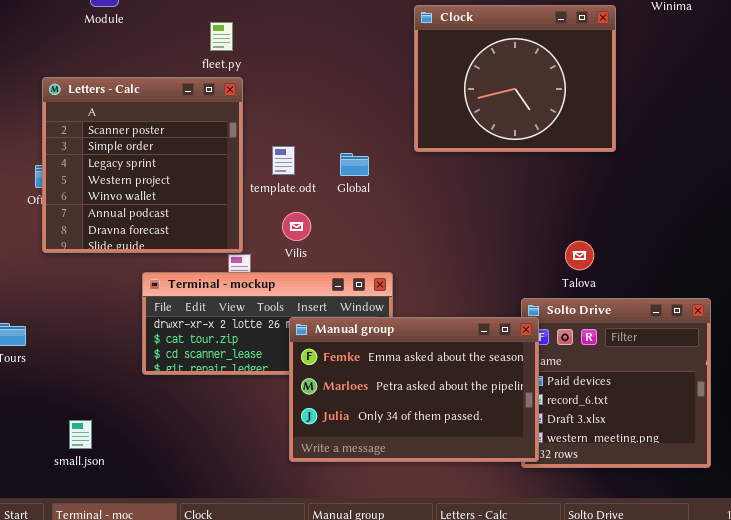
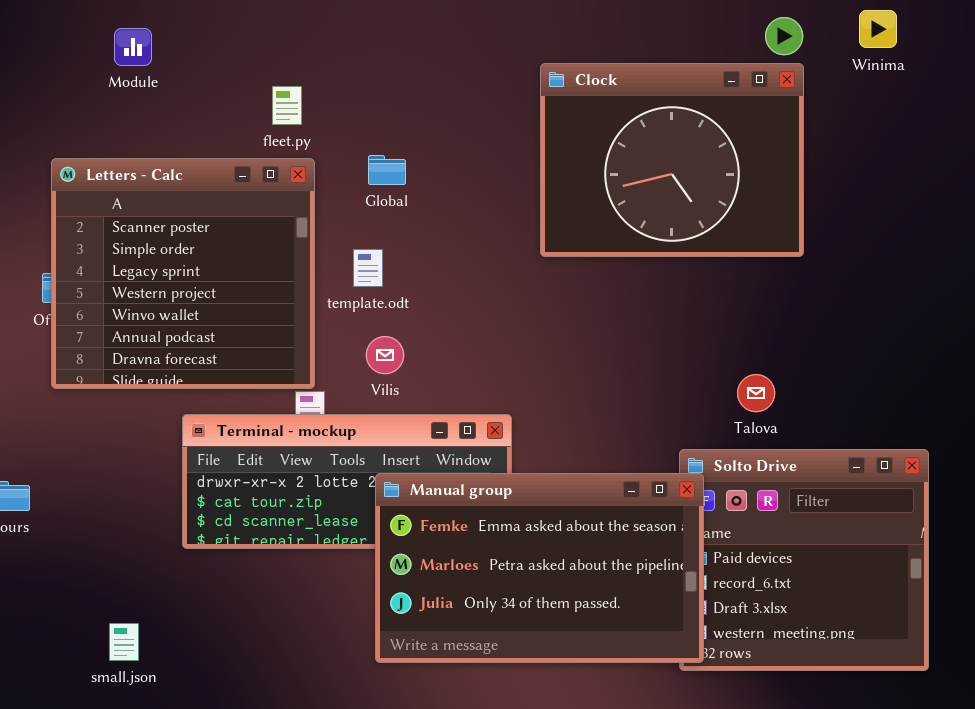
Global: [340,153,369,176] -> [368,155,406,185], moved
small.json: [69,420,92,449] -> [109,623,139,661], moved

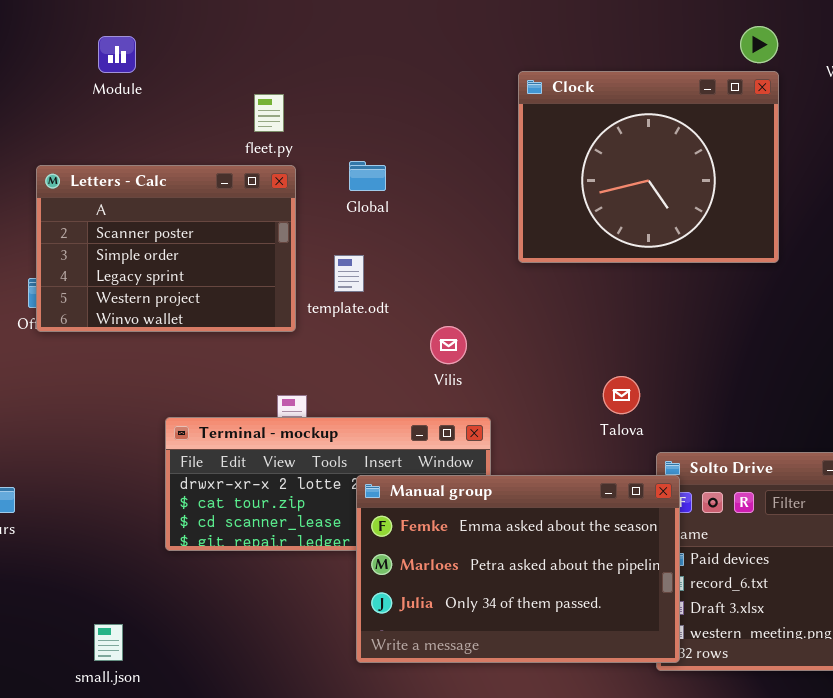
Letters - Calc: [51,158,315,389] -> [36,165,296,332], resized
Vilis: [366,336,404,374] -> [430,326,467,364], moved
Talova: [737,374,775,412] -> [603,376,640,414], moved

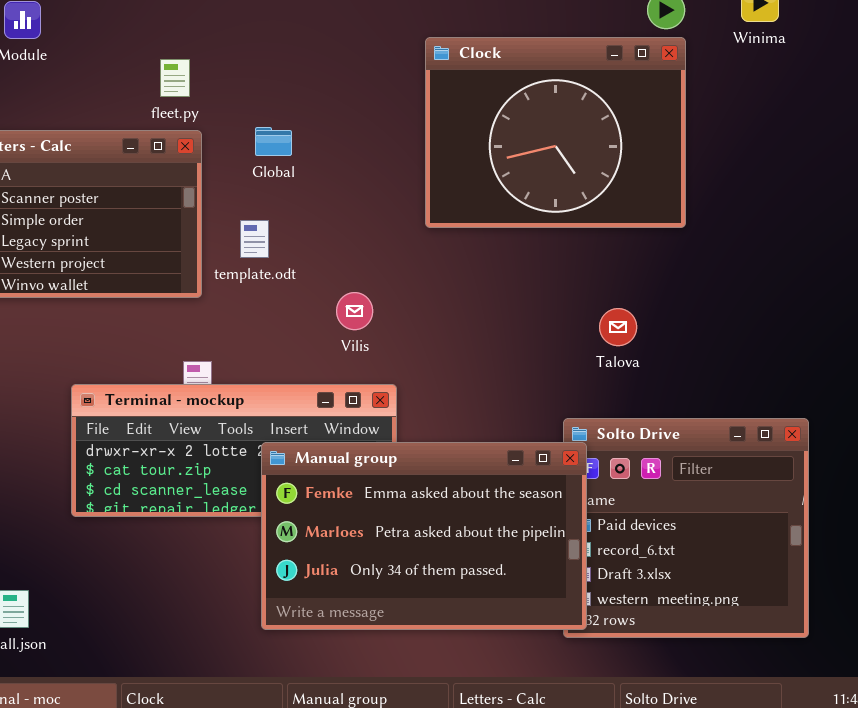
Talova: [603,376,640,414] -> [599,308,637,346], moved

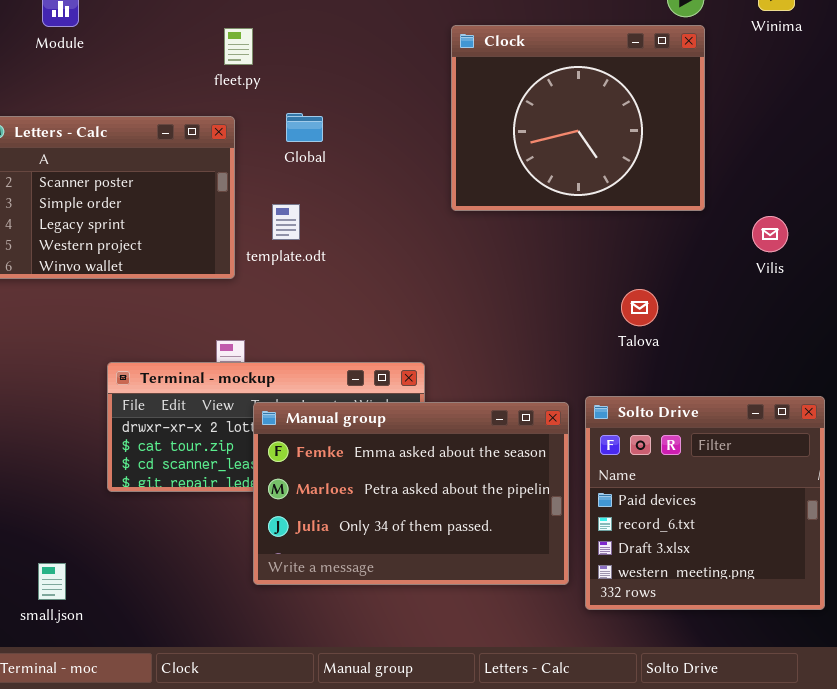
fleet.py: [160,59,190,97] -> [224,28,253,65], moved
Vilis: [336,292,373,330] -> [752,216,788,252], moved
Manual group: [261,442,587,630] -> [253,402,569,585], moved

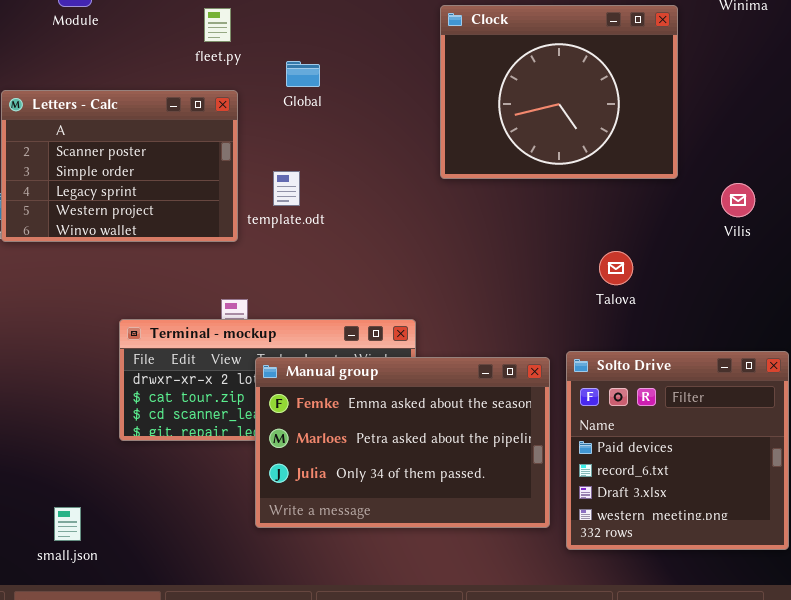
fleet.py: [224,28,253,65] -> [204,8,231,42], moved
Global: [286,113,323,142] -> [286,61,320,87], moved

